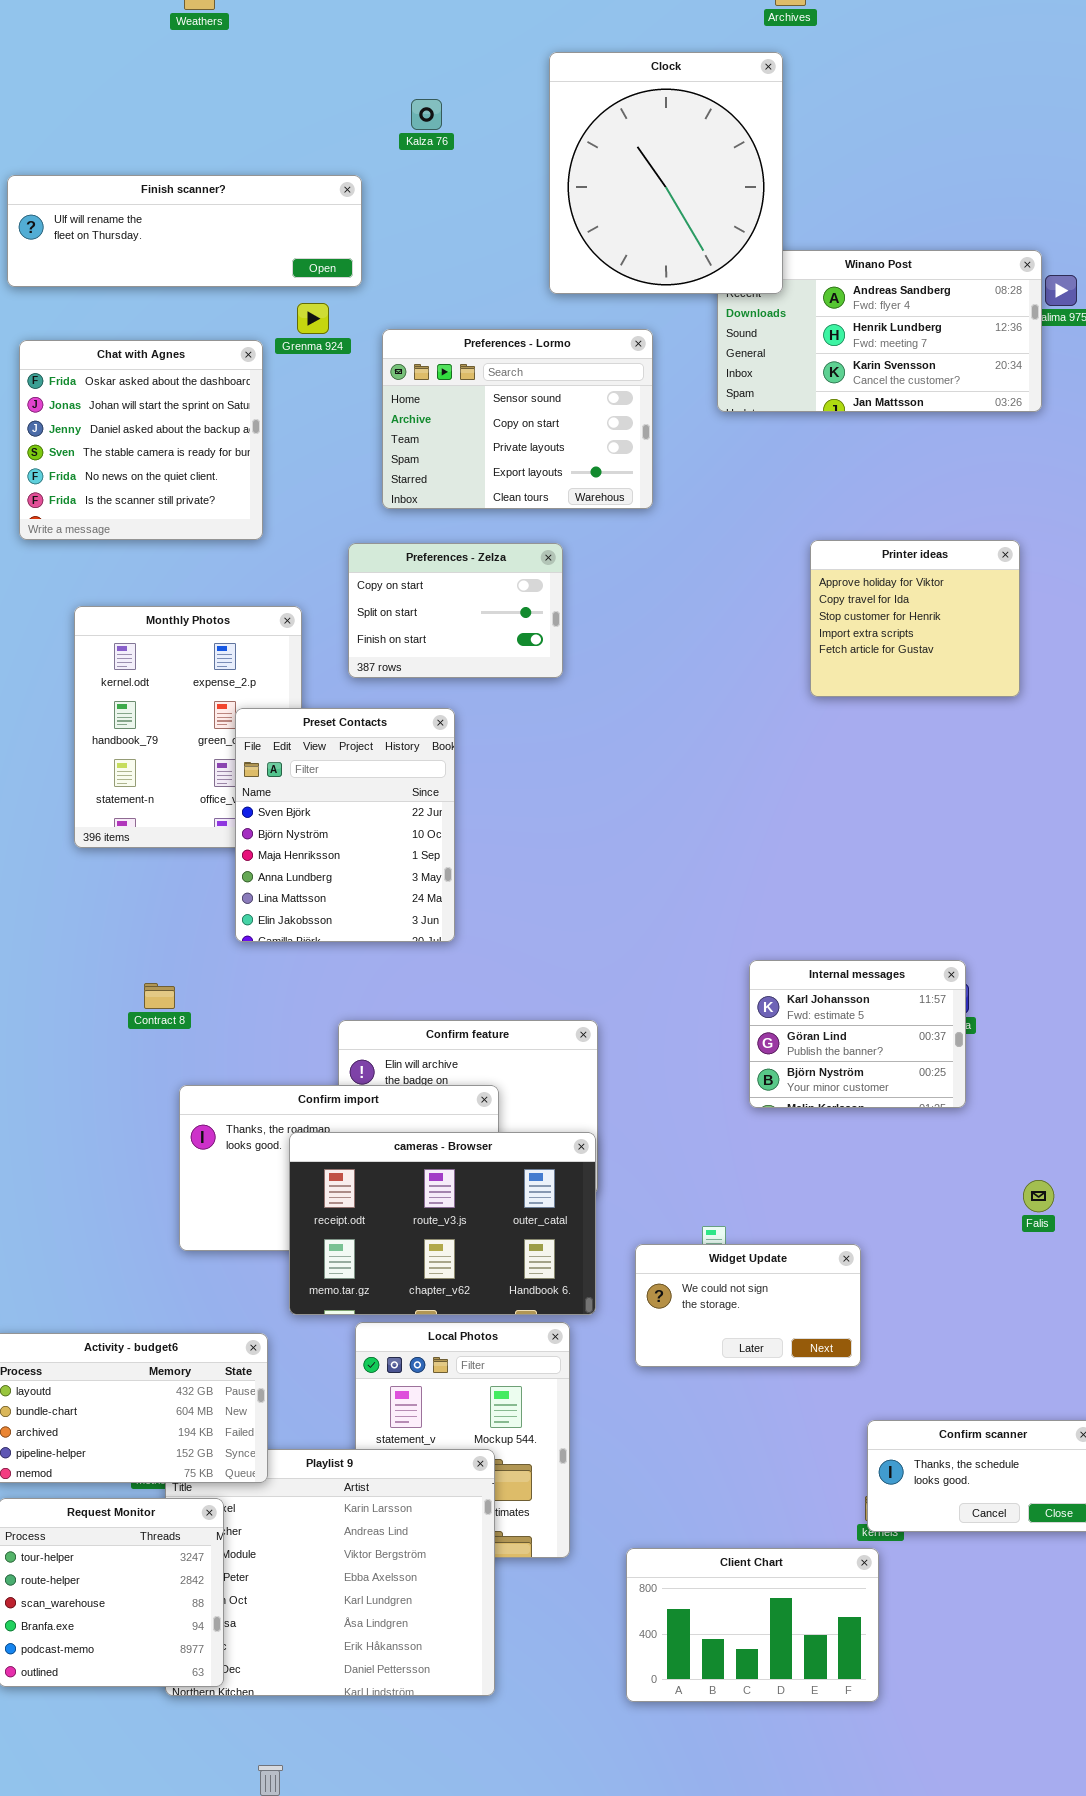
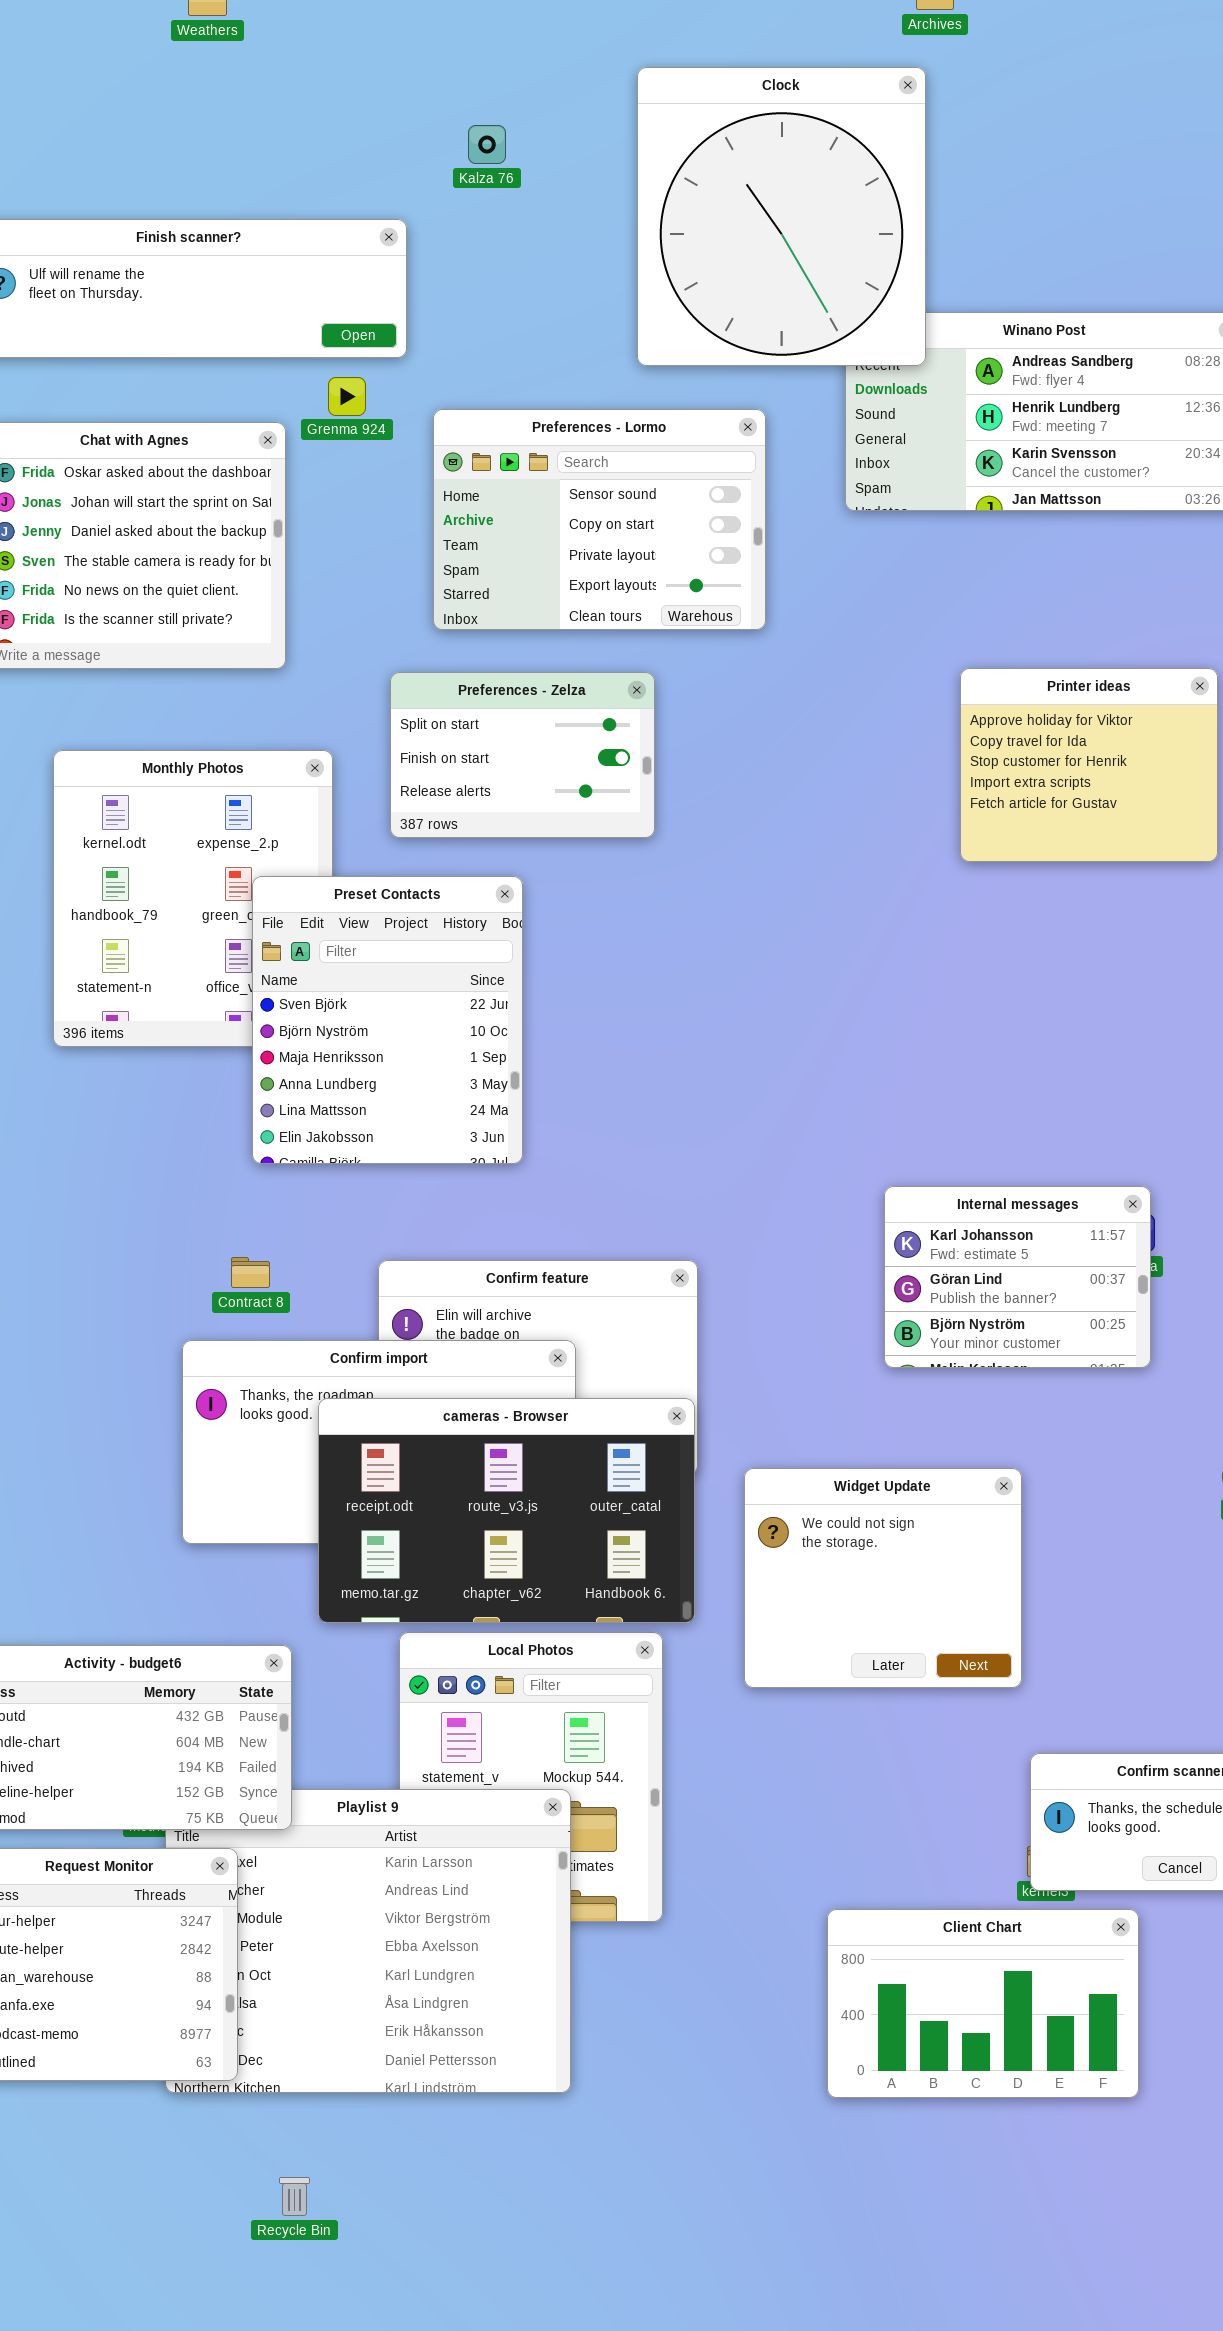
Preferences - Zelza: [348,543,563,678] -> [390,672,655,838], scrolled down 1 row
Contract 8: [144,983,175,1009] -> [231,1257,270,1288], moved
Widget Update: [635,1244,861,1367] -> [744,1468,1022,1688], resized
Client Chart: [626,1548,879,1702] -> [827,1909,1139,2098], moved

